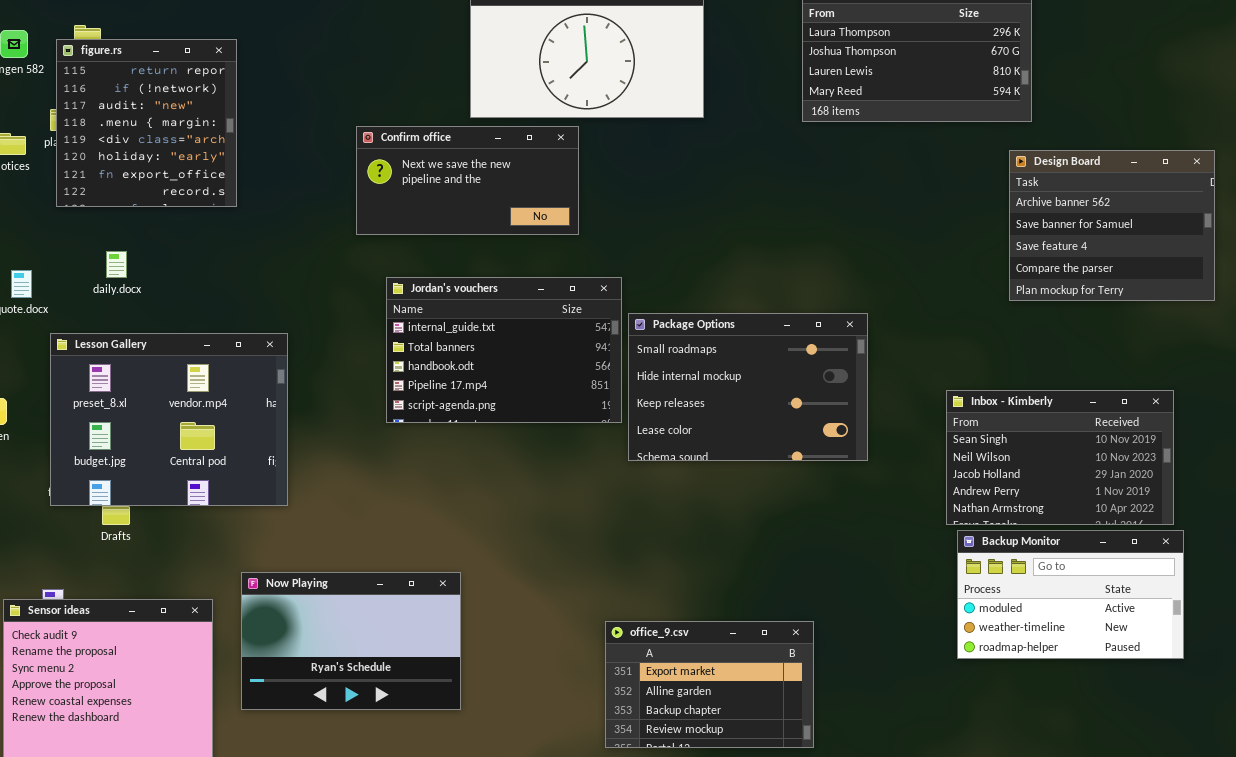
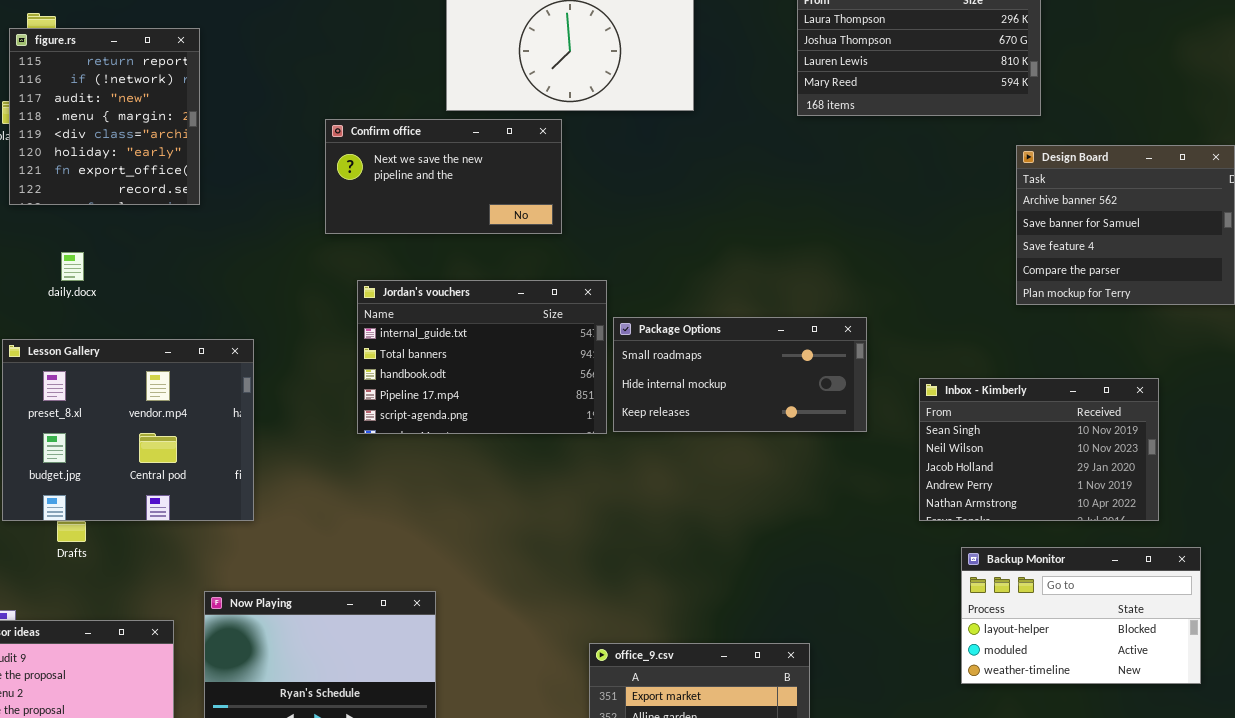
Package Options: [628,313,868,461] -> [613,317,867,432], resized
Inbox - Kimberly: [946,390,1174,525] -> [919,378,1159,521], moved
Backup Monitor: [957,530,1184,659] -> [961,547,1201,684], scrolled up 1 row

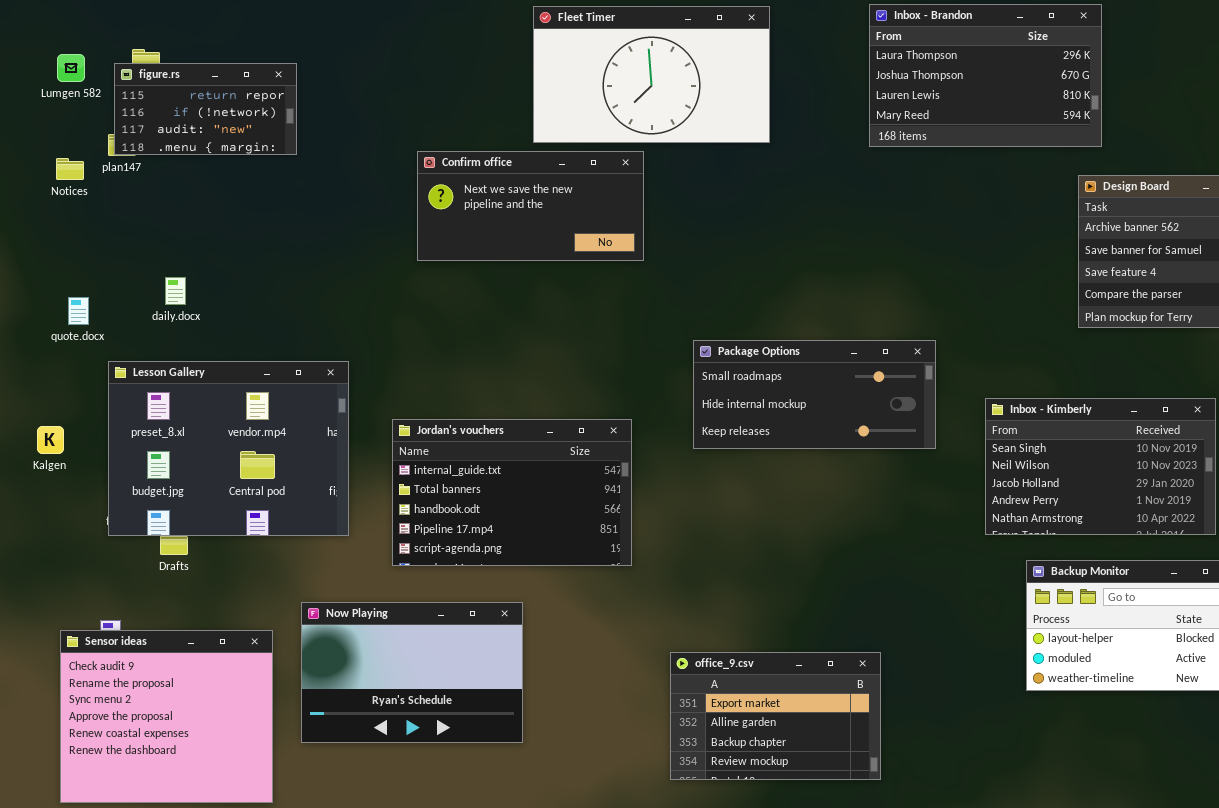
figure.rs: [9,28,200,205] -> [114,63,297,155], resized
Jordan's vouchers: [357,280,607,434] -> [392,419,632,566], moved

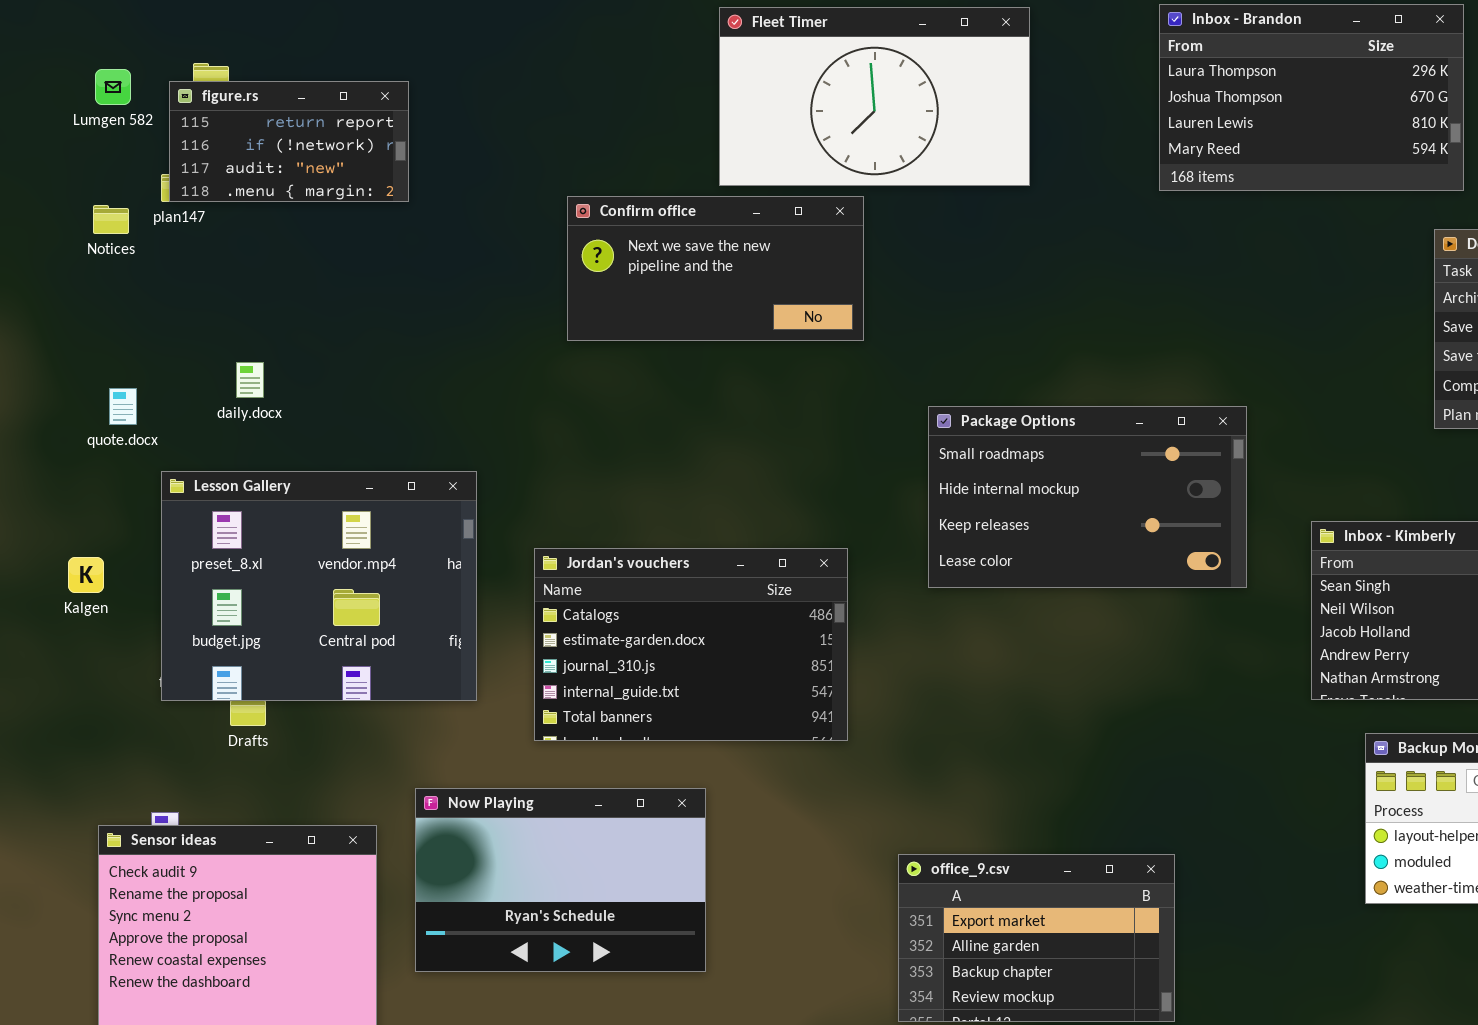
Package Options: [693,340,936,449] -> [928,406,1247,588], resized
Jordan's vouchers: [392,419,632,566] -> [534,548,848,741], scrolled up 3 rows

